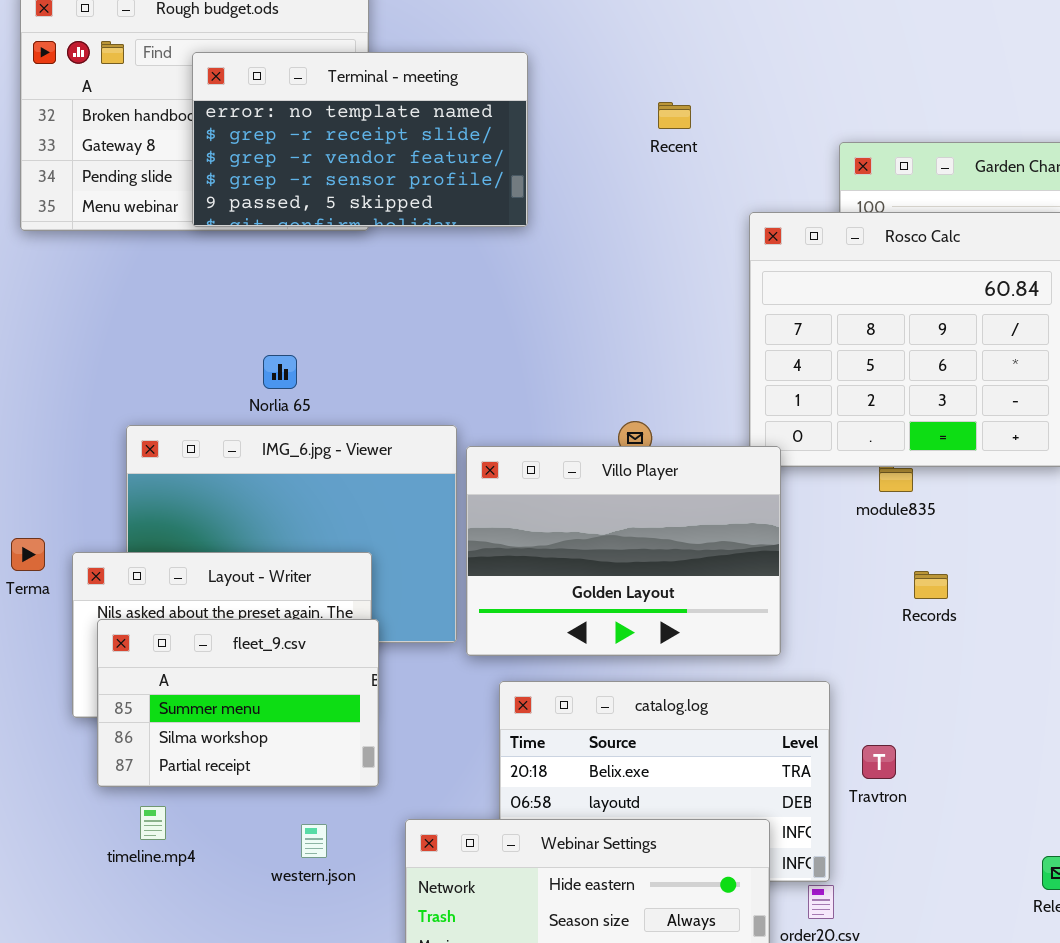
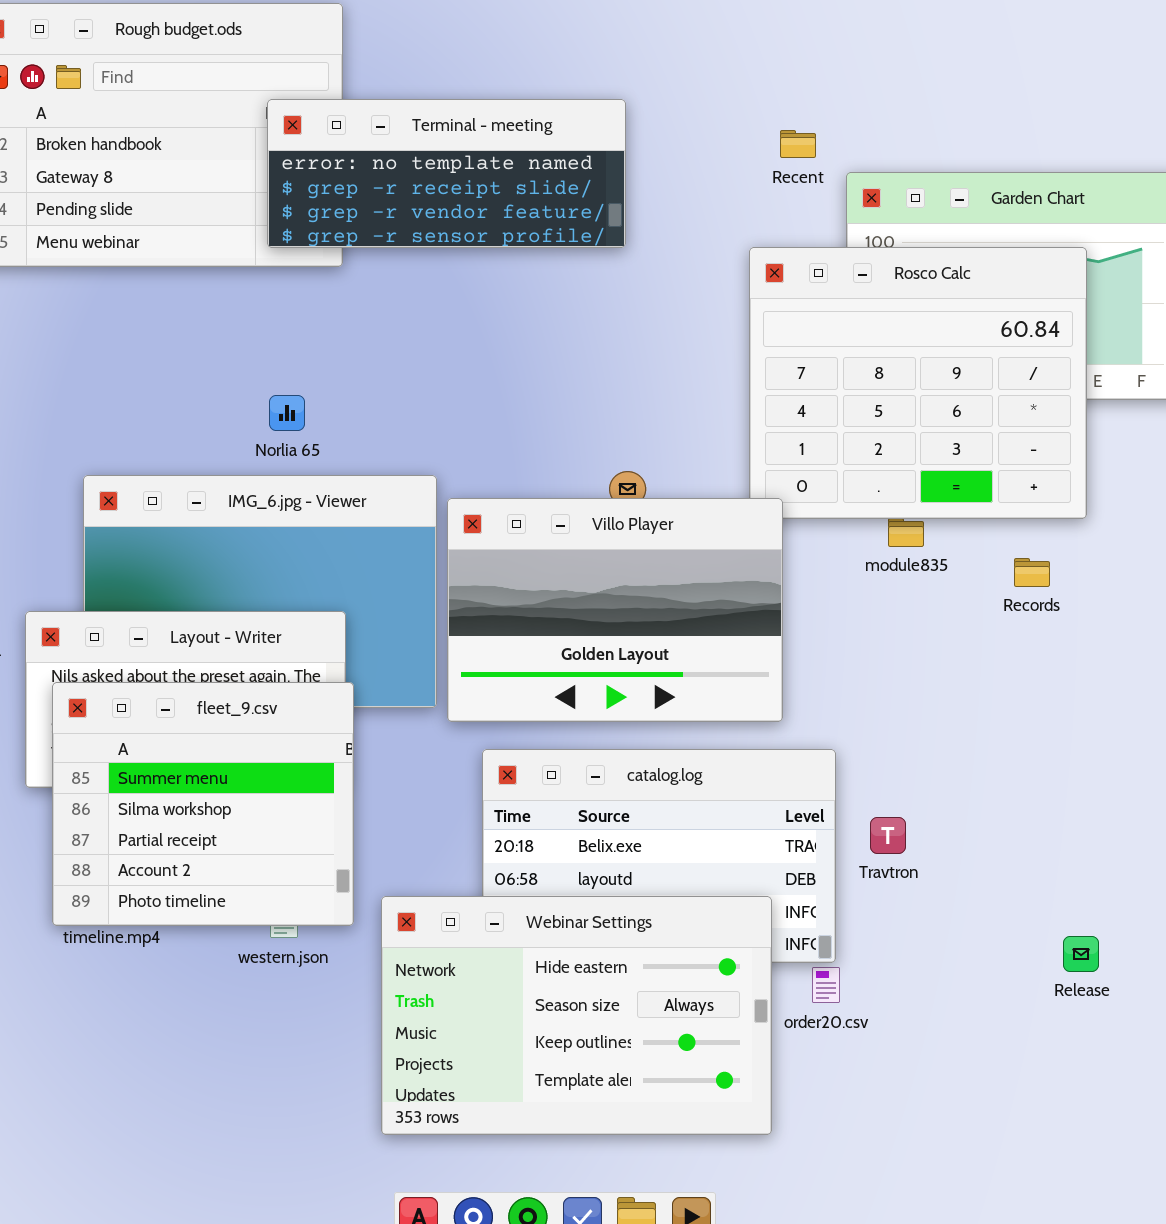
Terminal - meeting: [192,52,528,227] -> [267,99,626,248], moved, resized
Recent: [658,102,691,129] -> [780,130,816,158], moved
Norlia 65: [263,355,297,389] -> [269,395,305,431], moved
Records: [914,571,948,599] -> [1014,558,1050,587], moved
fleet_9.csv: [97,619,379,787] -> [52,682,354,926], resized

